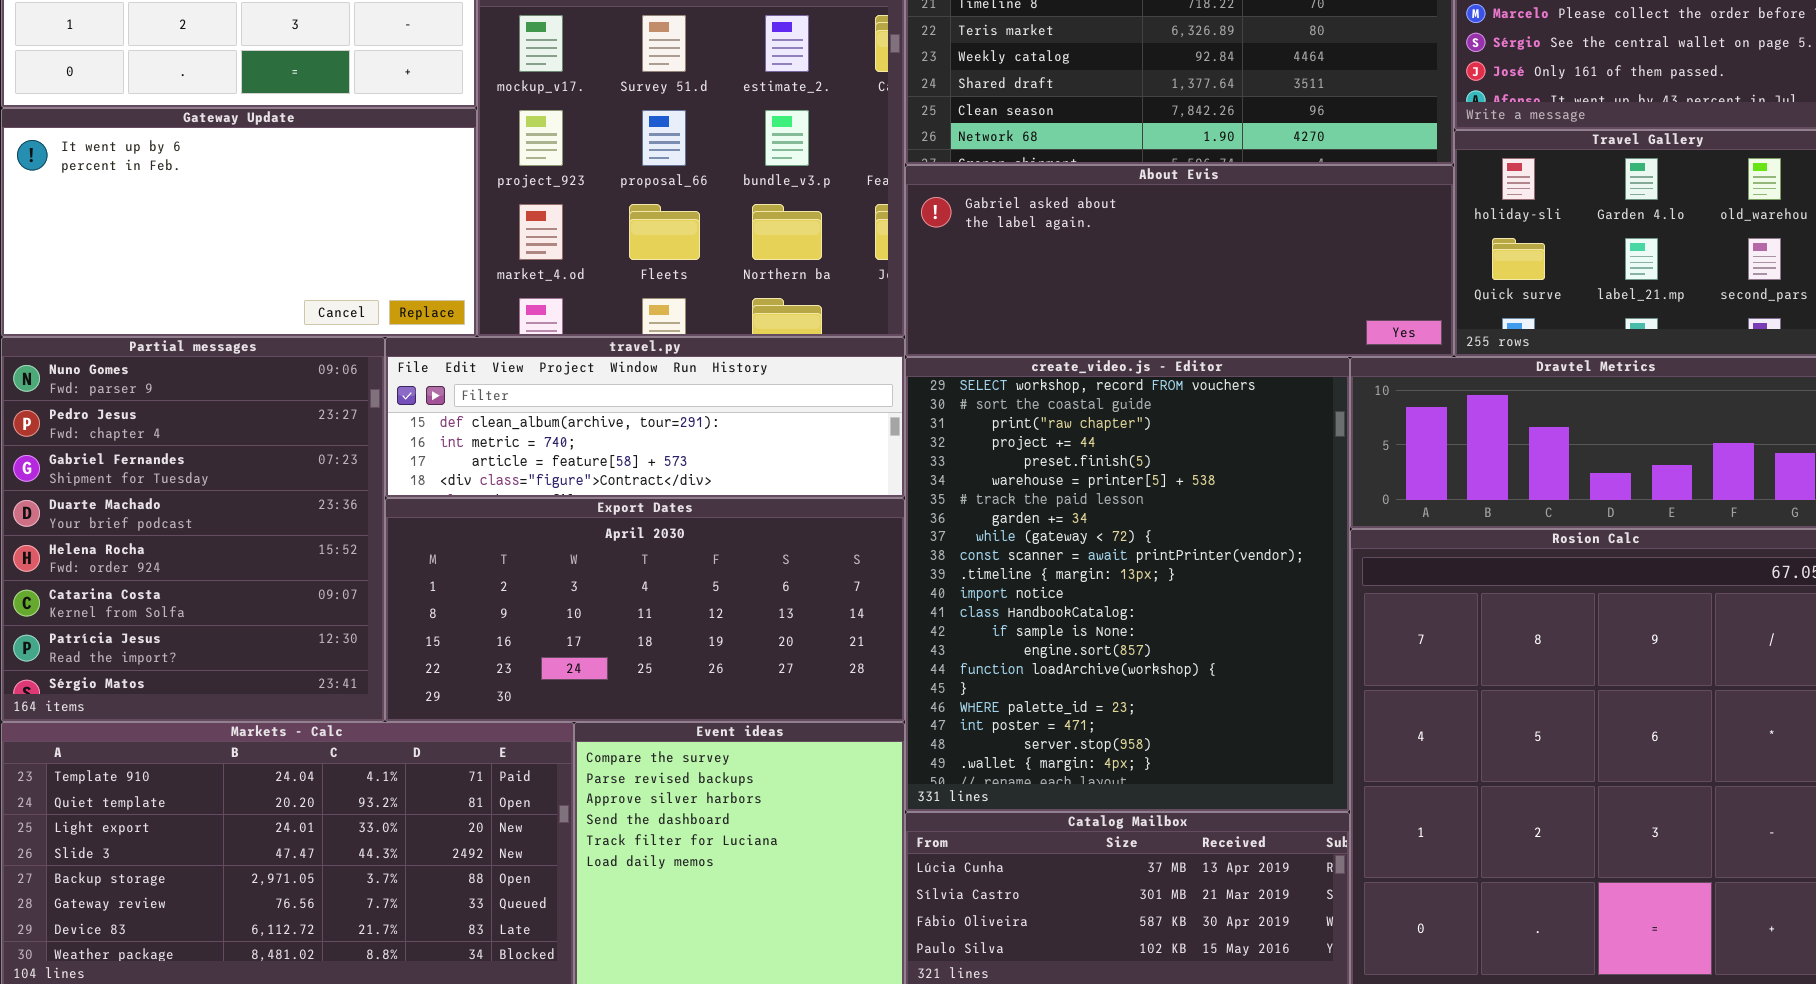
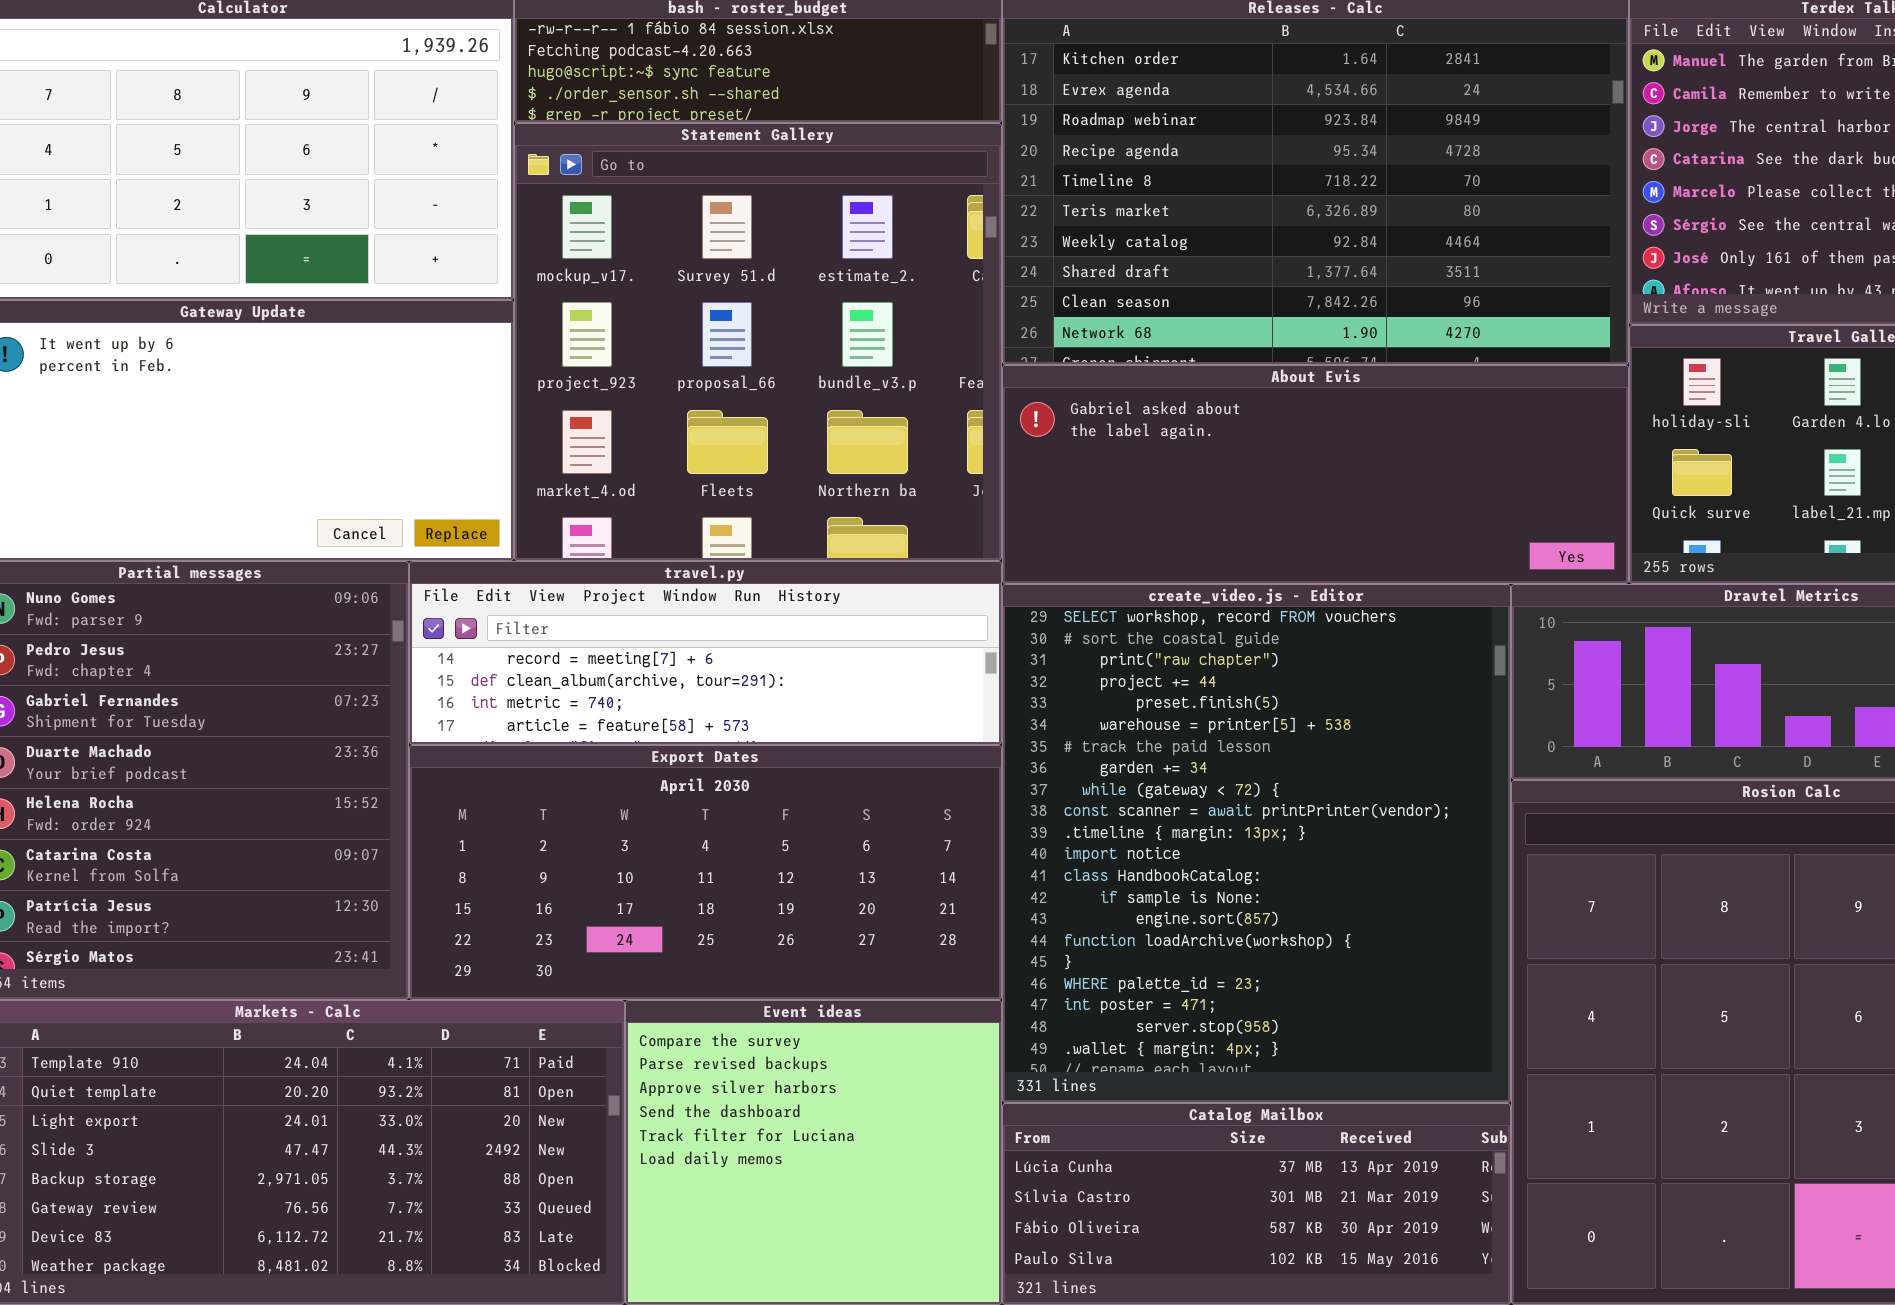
travel.py: [385,337,905,498] -> [409,561,1002,745], scrolled up 1 row

